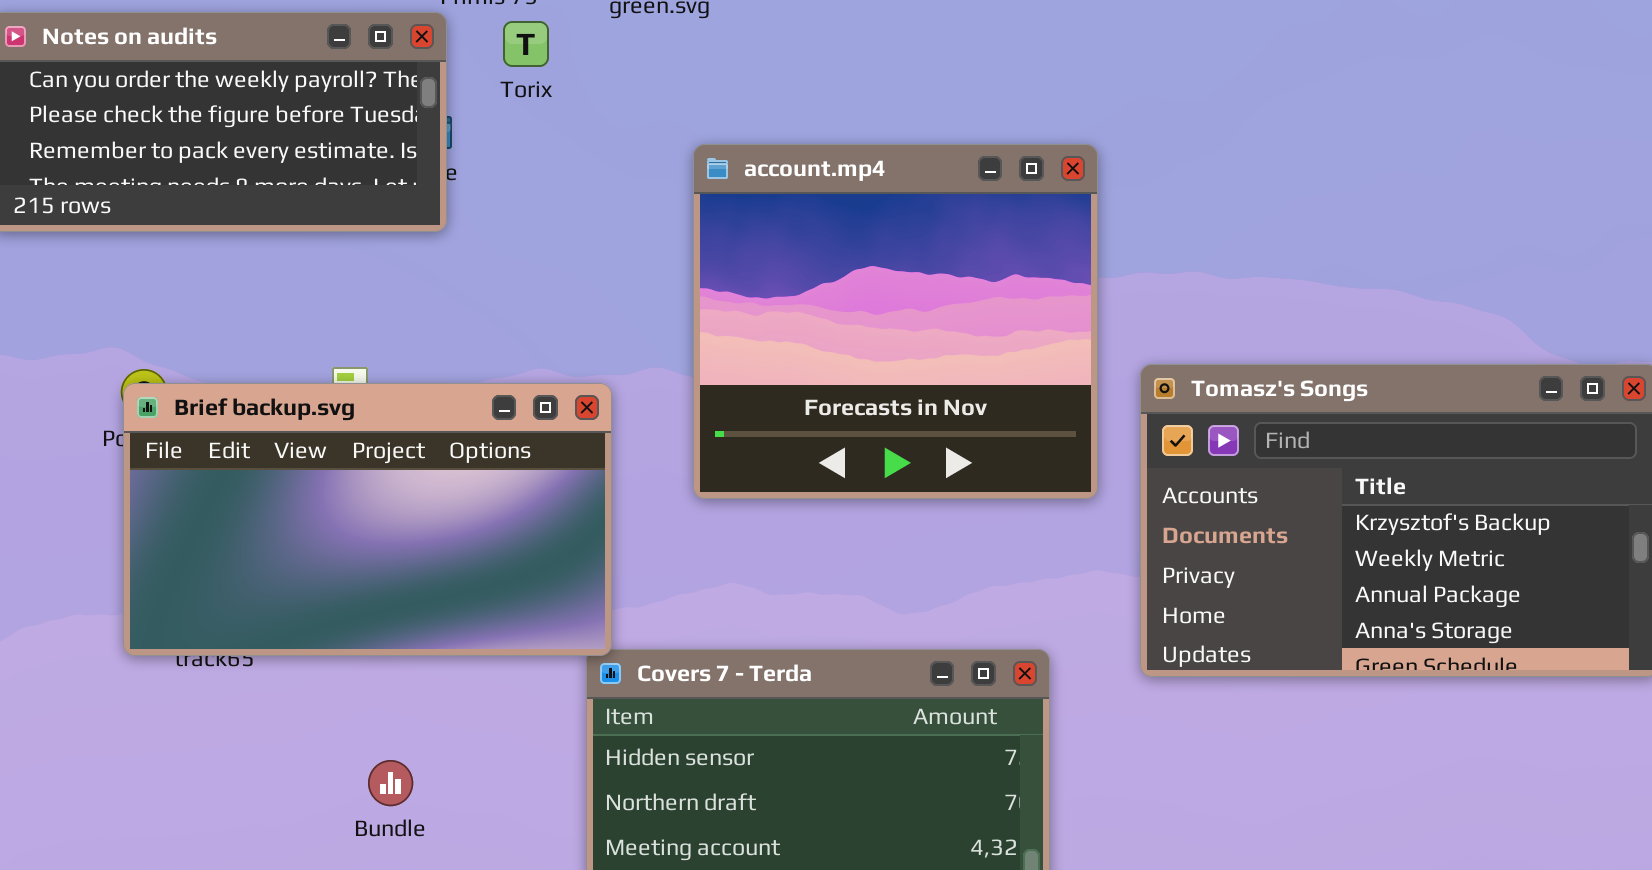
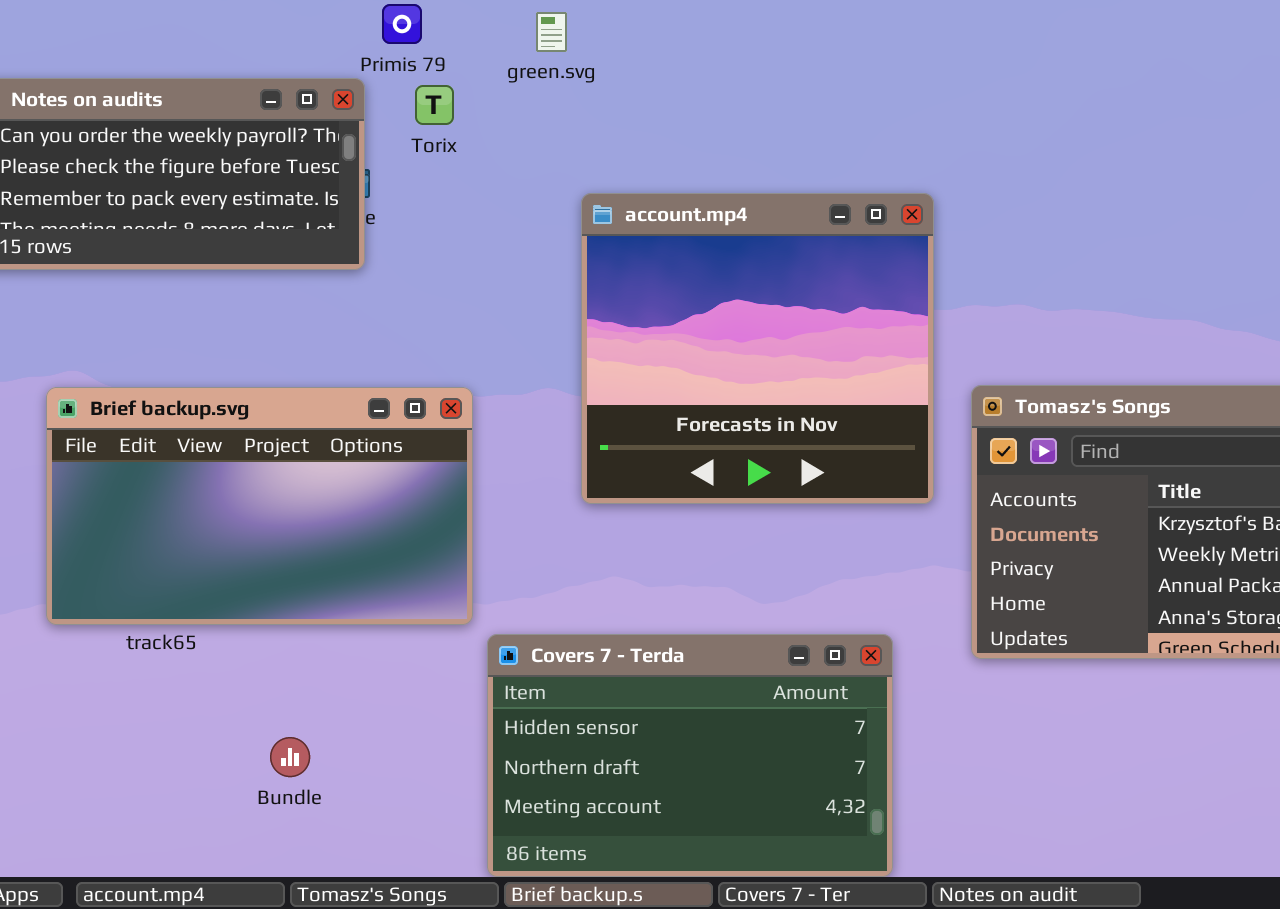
Brief backup.svg: [123,383,612,656] -> [46,387,473,625], moved
Bundle: [368,760,413,806] -> [270,737,310,777], moved

